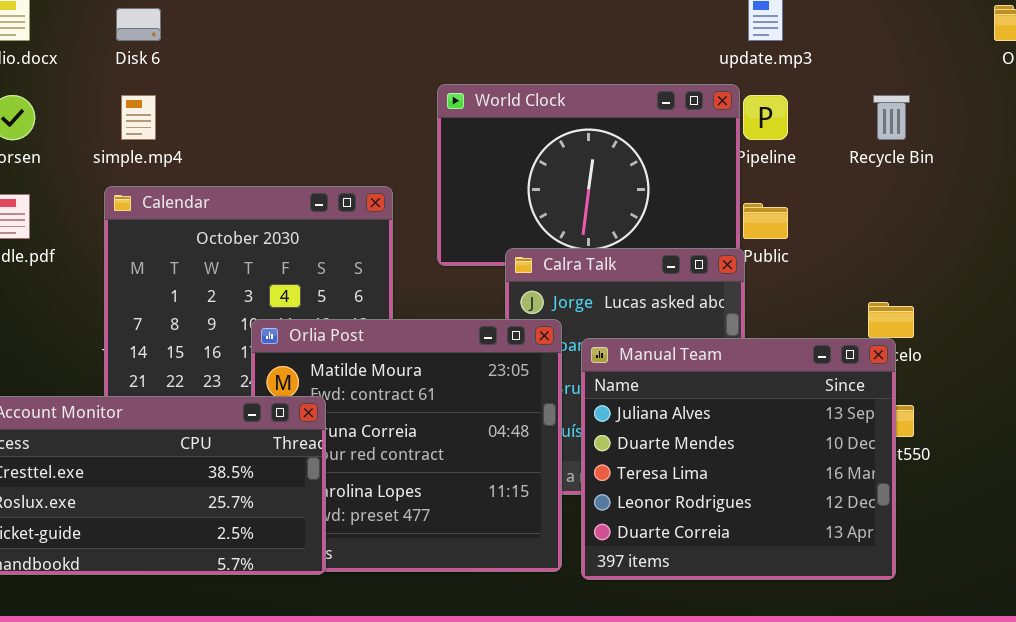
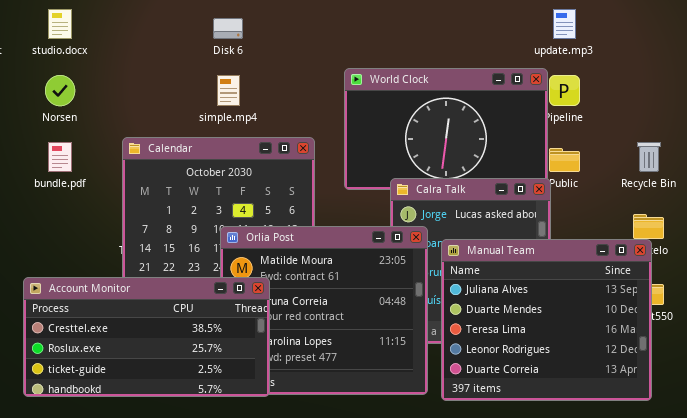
Disk 6: [116,8,161,41] -> [213,18,243,39], moved
simple.mp4: [121,95,156,140] -> [217,75,240,106], moved
Recycle Bin: [873,95,910,140] -> [637,142,661,172], moved

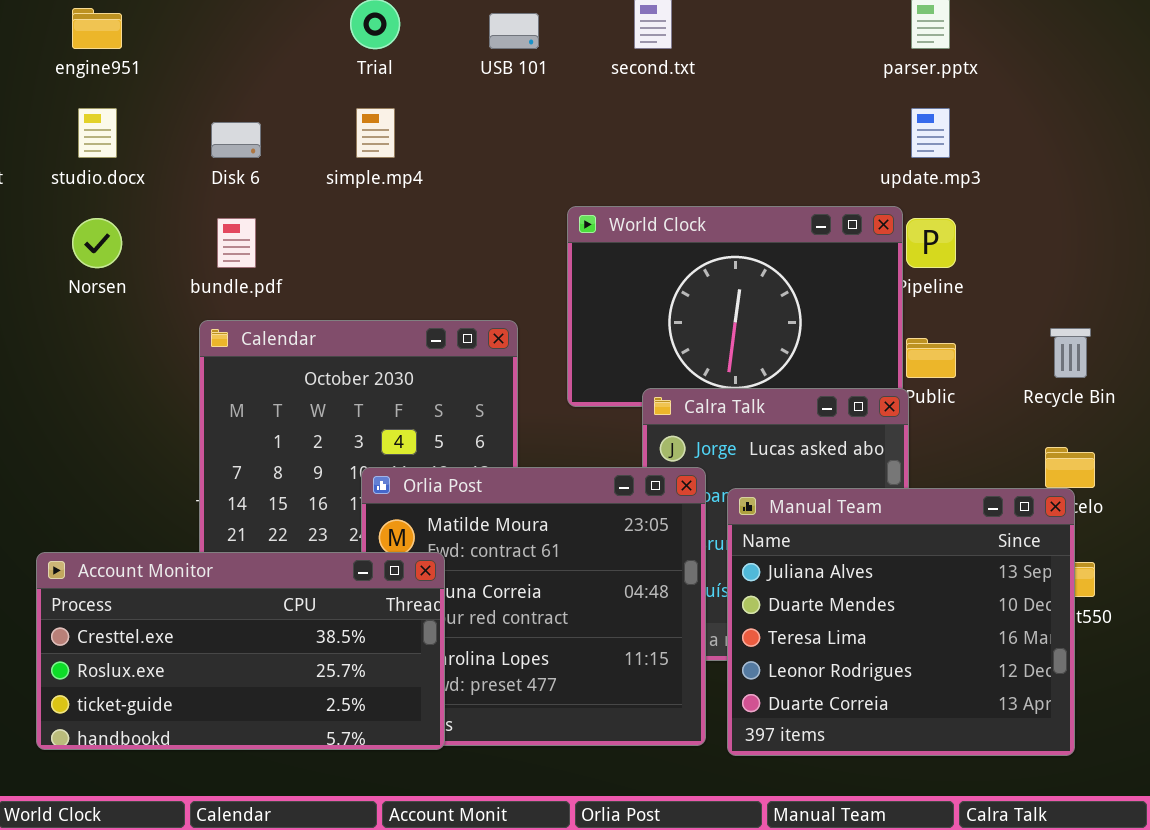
Disk 6: [213,18,243,39] -> [211,122,261,158], moved
simple.mp4: [217,75,240,106] -> [356,108,395,158], moved
bundle.pdf: [48,142,72,172] -> [217,218,256,268], moved

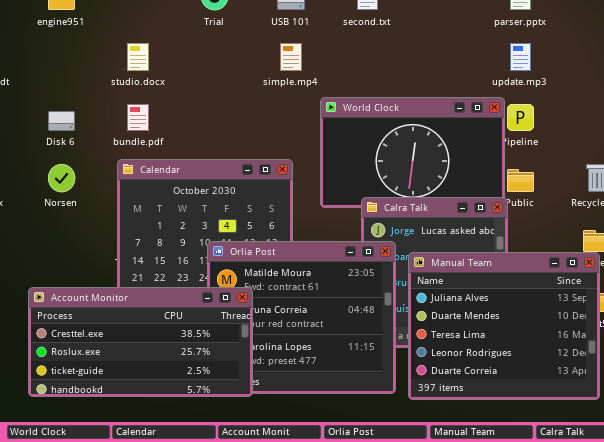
studio.docx: [78,108,117,158] -> [127,43,149,71], moved
simple.mp4: [356,108,395,158] -> [280,43,302,71], moved
Disk 6: [211,122,261,158] -> [48,111,75,131], moved
Norsen: [72,218,122,268] -> [48,164,75,192], moved

